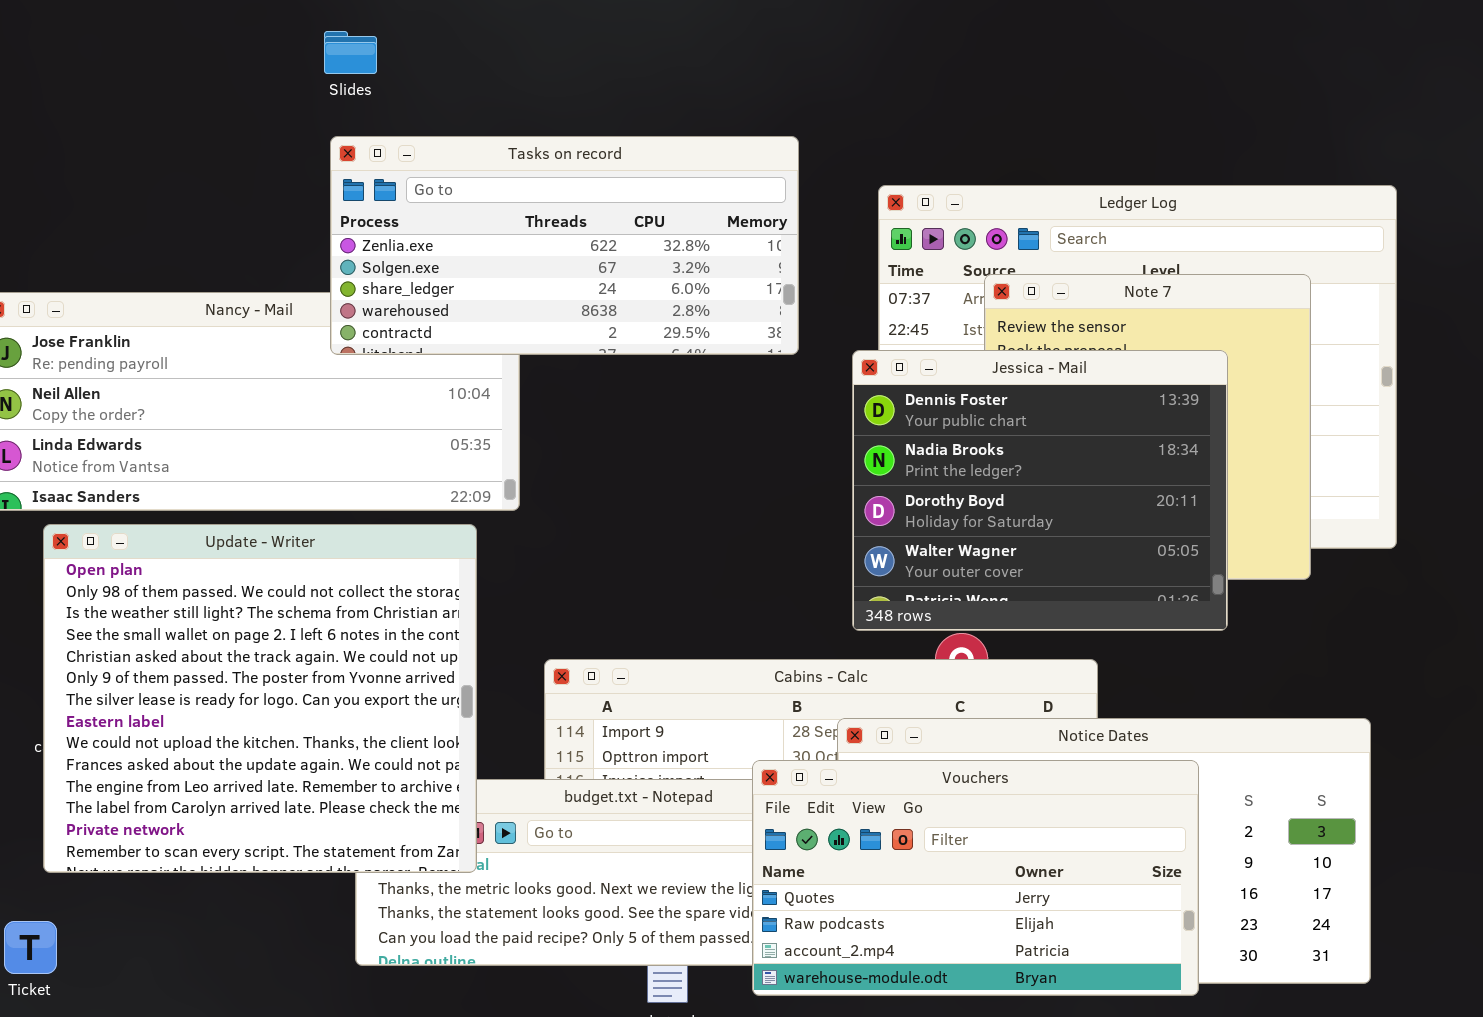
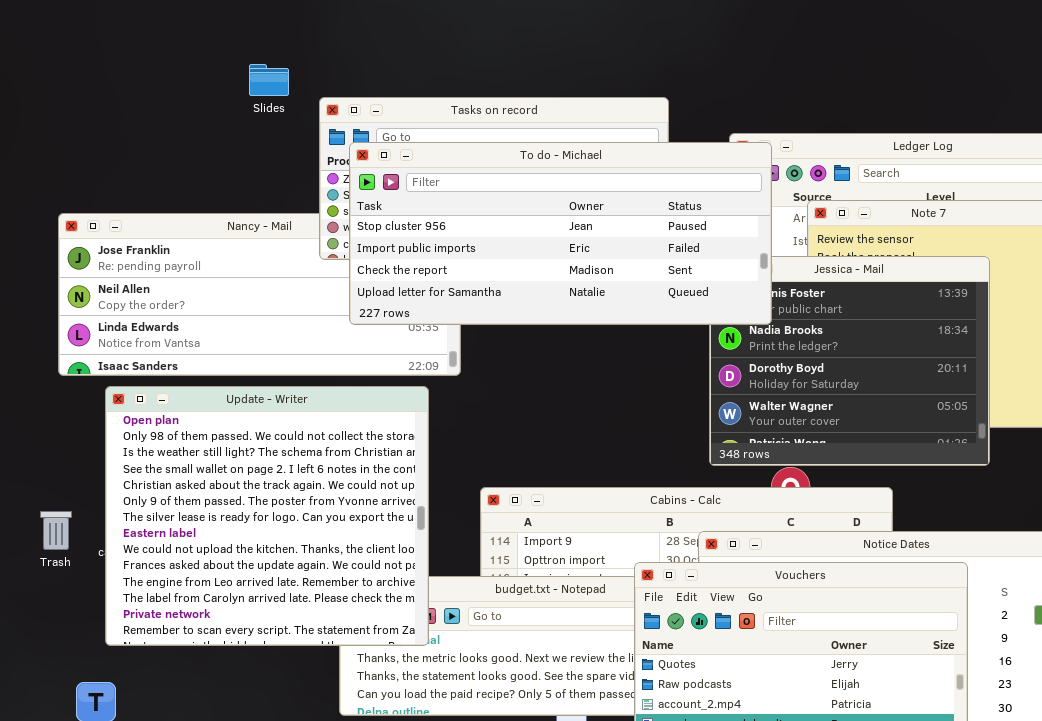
Slides: [324,31,377,74] -> [249,64,289,96], moved
To do - Michael: none -> [349,142,772,325], opened

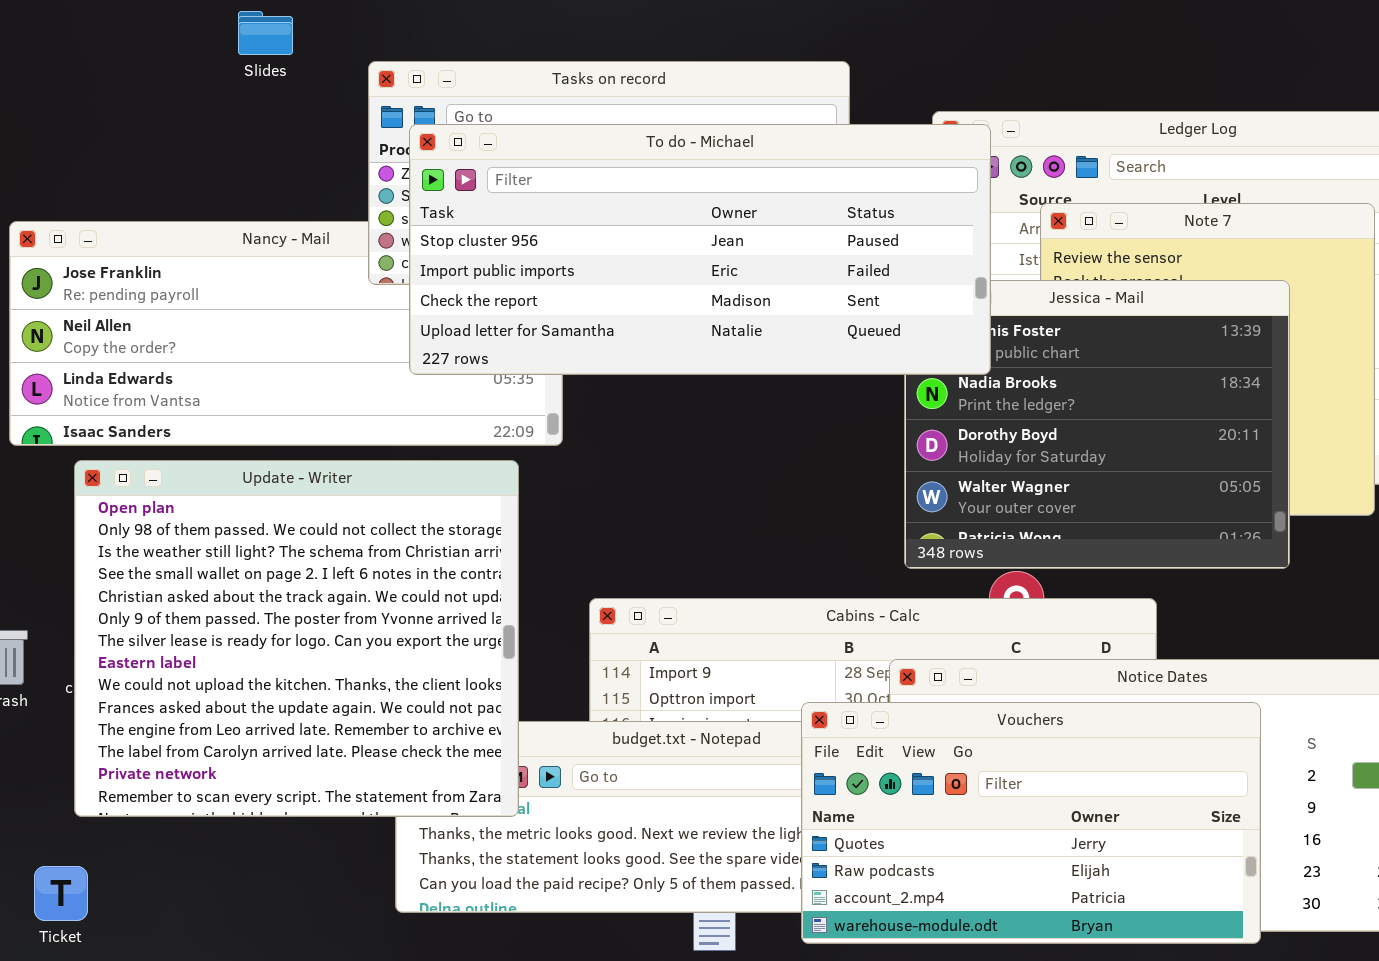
Slides: [249,64,289,96] -> [238,11,293,55], moved

